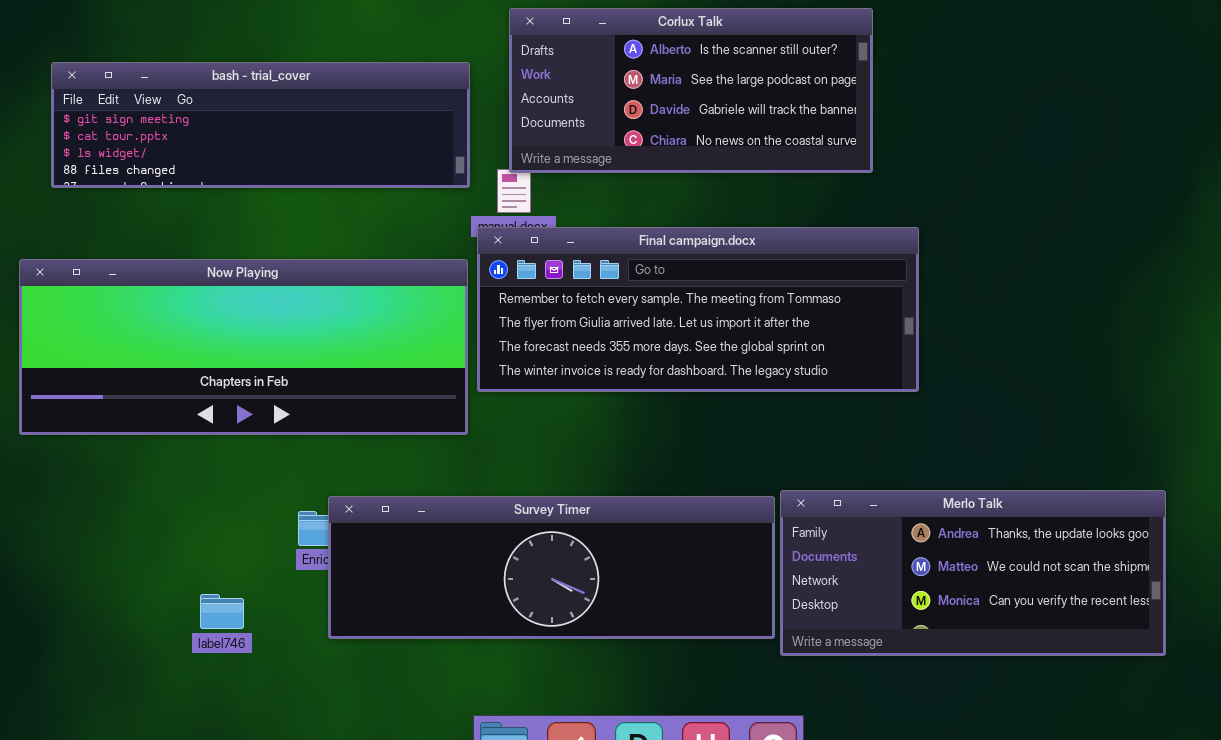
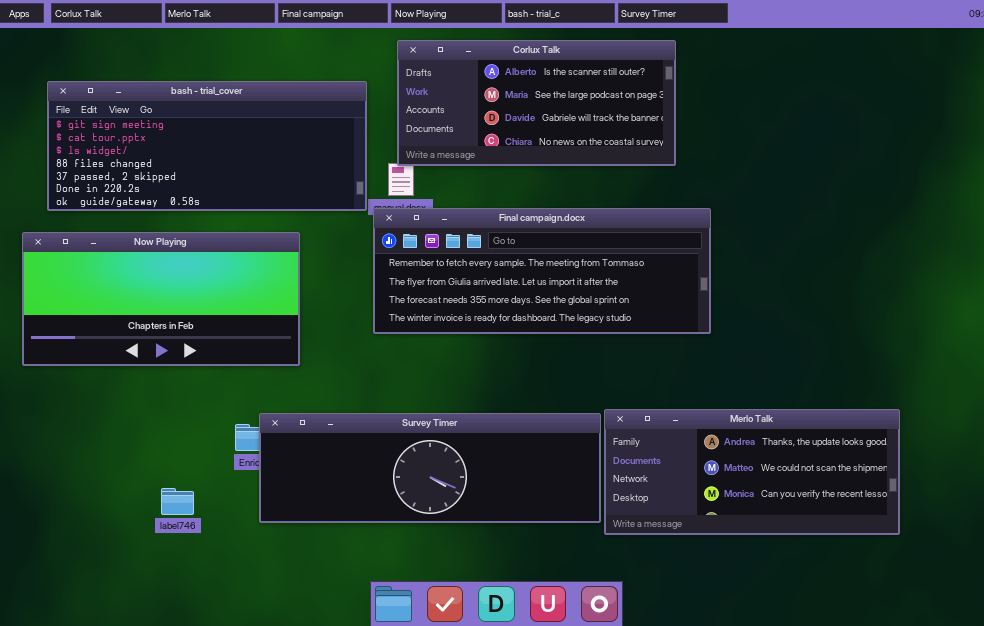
bash - trial_cover: [51,62,470,188] -> [47,81,367,211], resized
Now Playing: [19,259,468,435] -> [22,232,300,366], resized

